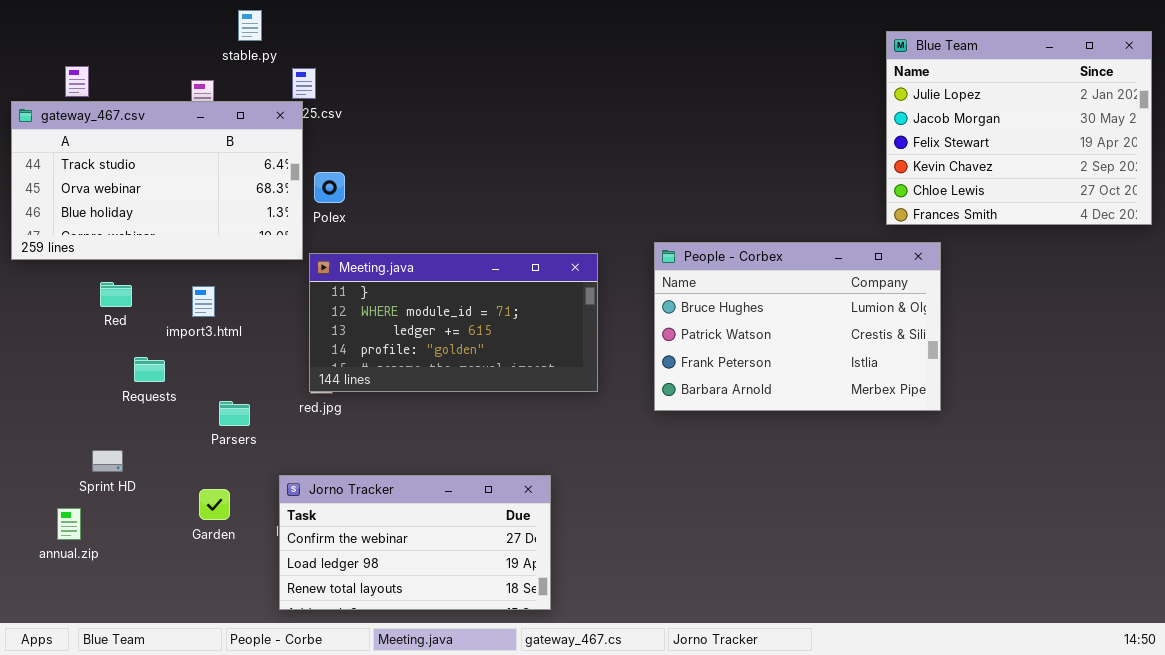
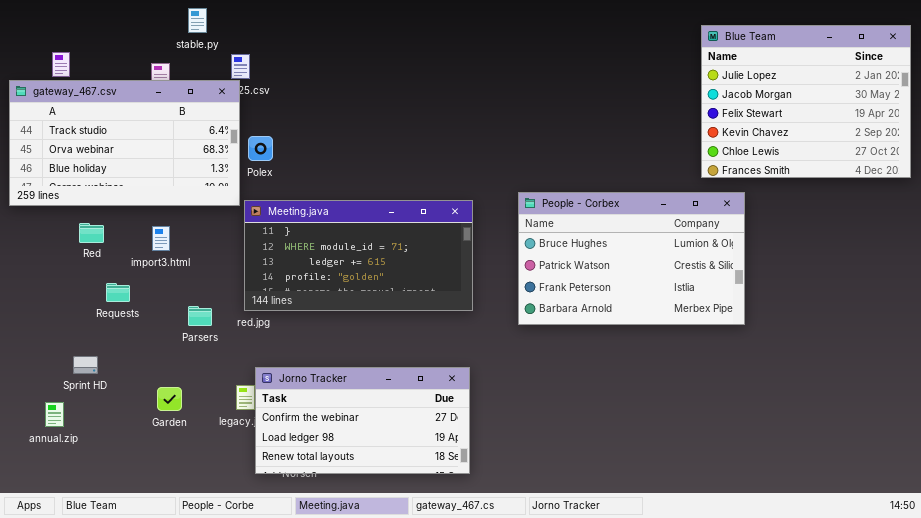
Parsers: [219,401,250,426] -> [188,306,212,326], moved
Jorno Tracker: [279,475,551,610] -> [255,367,470,474], moved

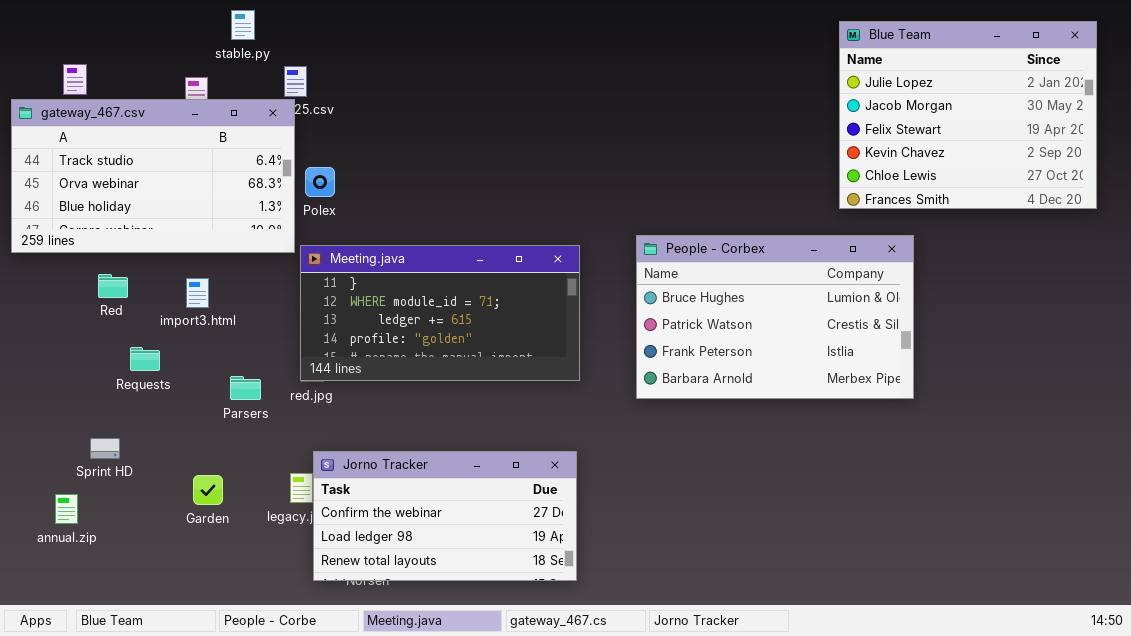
Blue Team: [701,25,911,178] -> [839,21,1097,209], moved

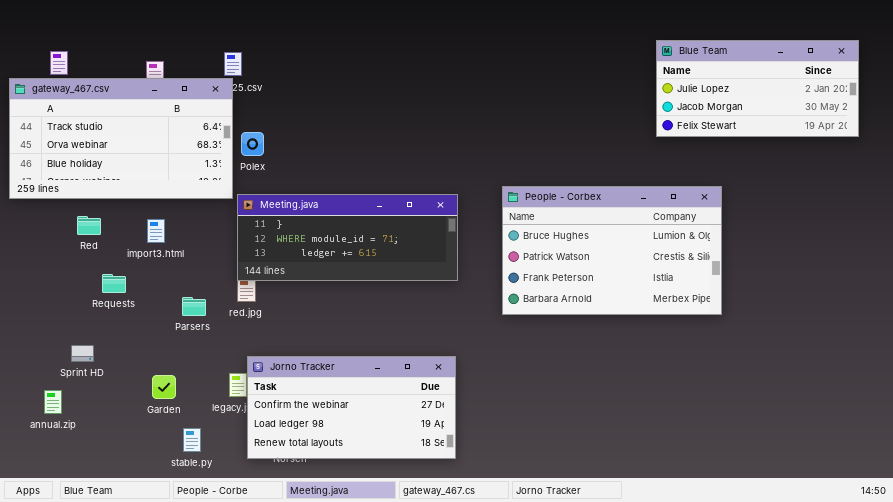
stable.py: [231,10,255,40] -> [183,428,201,452], moved
Blue Team: [839,21,1097,209] -> [656,40,859,137], moved, resized
Meeting.java: [300,245,580,381] -> [237,194,458,281], resized

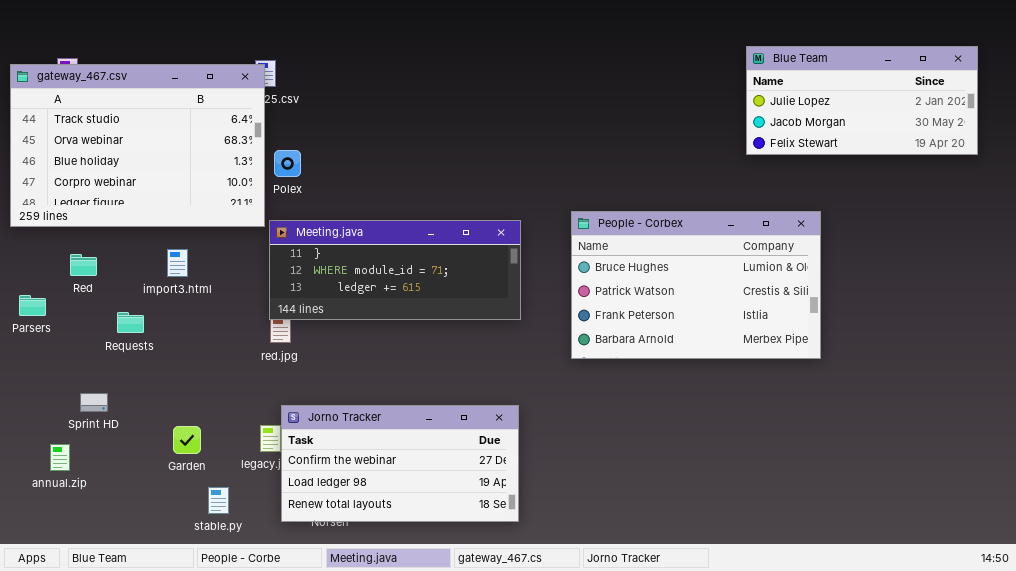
gateway_467.csv: [9,78,233,199] -> [10,64,265,227], resized
Red: [77,216,101,235] -> [70,254,97,276], moved
Parsers: [182,297,206,316] -> [19,295,46,316], moved

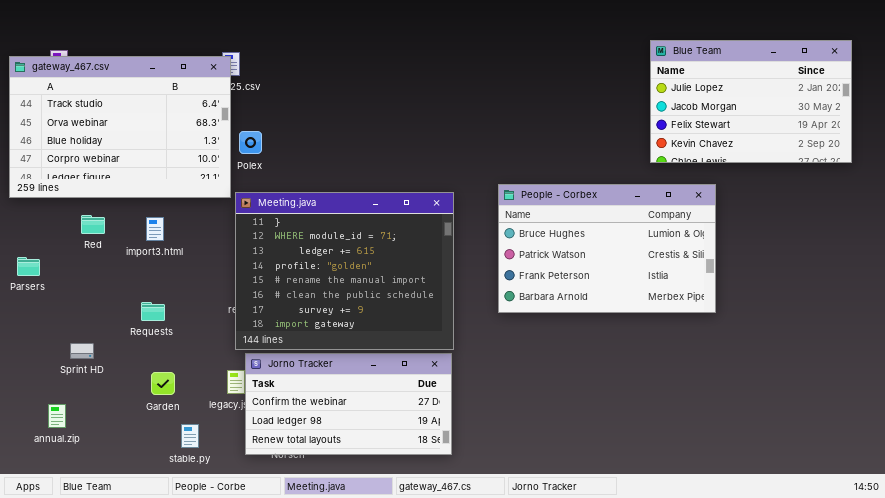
Blue Team: [746,46,978,155] -> [650,40,852,163], resized
Meeting.java: [269,220,521,320] -> [235,192,454,350], resized
Red: [70,254,97,276] -> [81,215,105,234], moved
Requests: [117,312,144,333] -> [141,302,165,321], moved
annual.zip: [50,444,70,471] -> [48,404,66,428], moved

